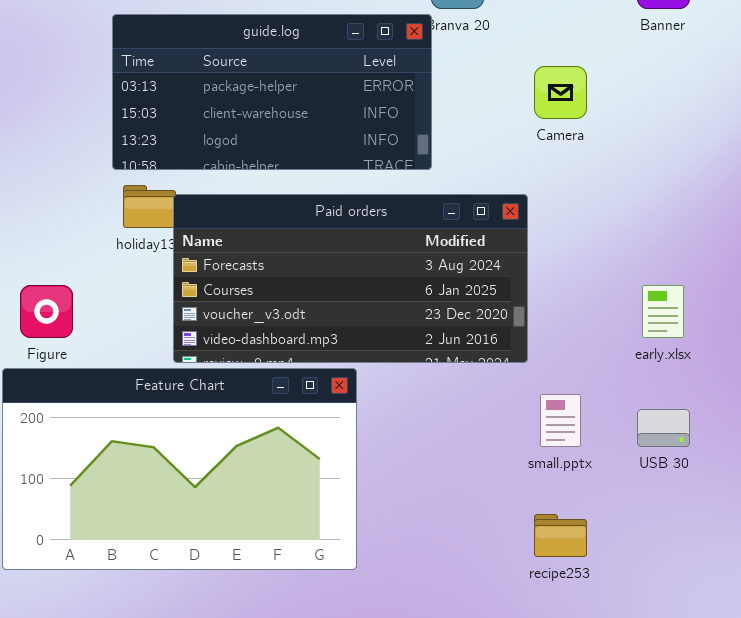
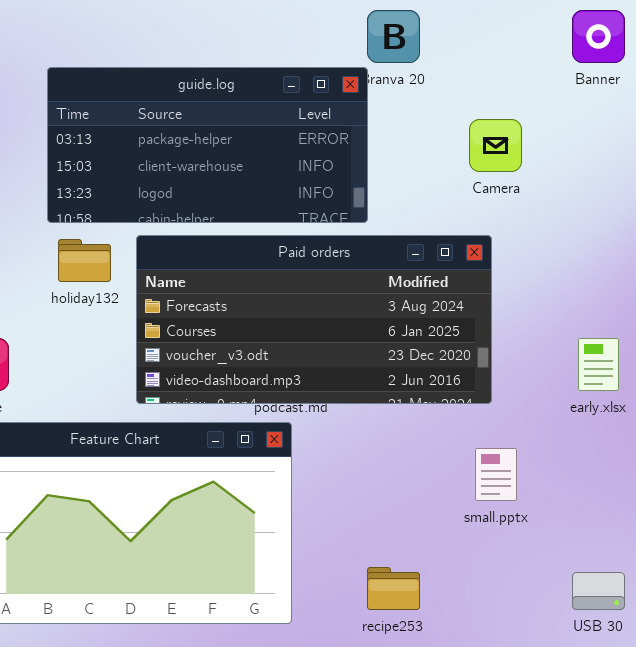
Paid orders: [173,194,528,363] -> [136,235,492,404], moved
USB 30: [637,409,690,447] -> [572,572,625,610], moved
recipe253: [534,514,587,557] -> [367,567,420,610], moved

